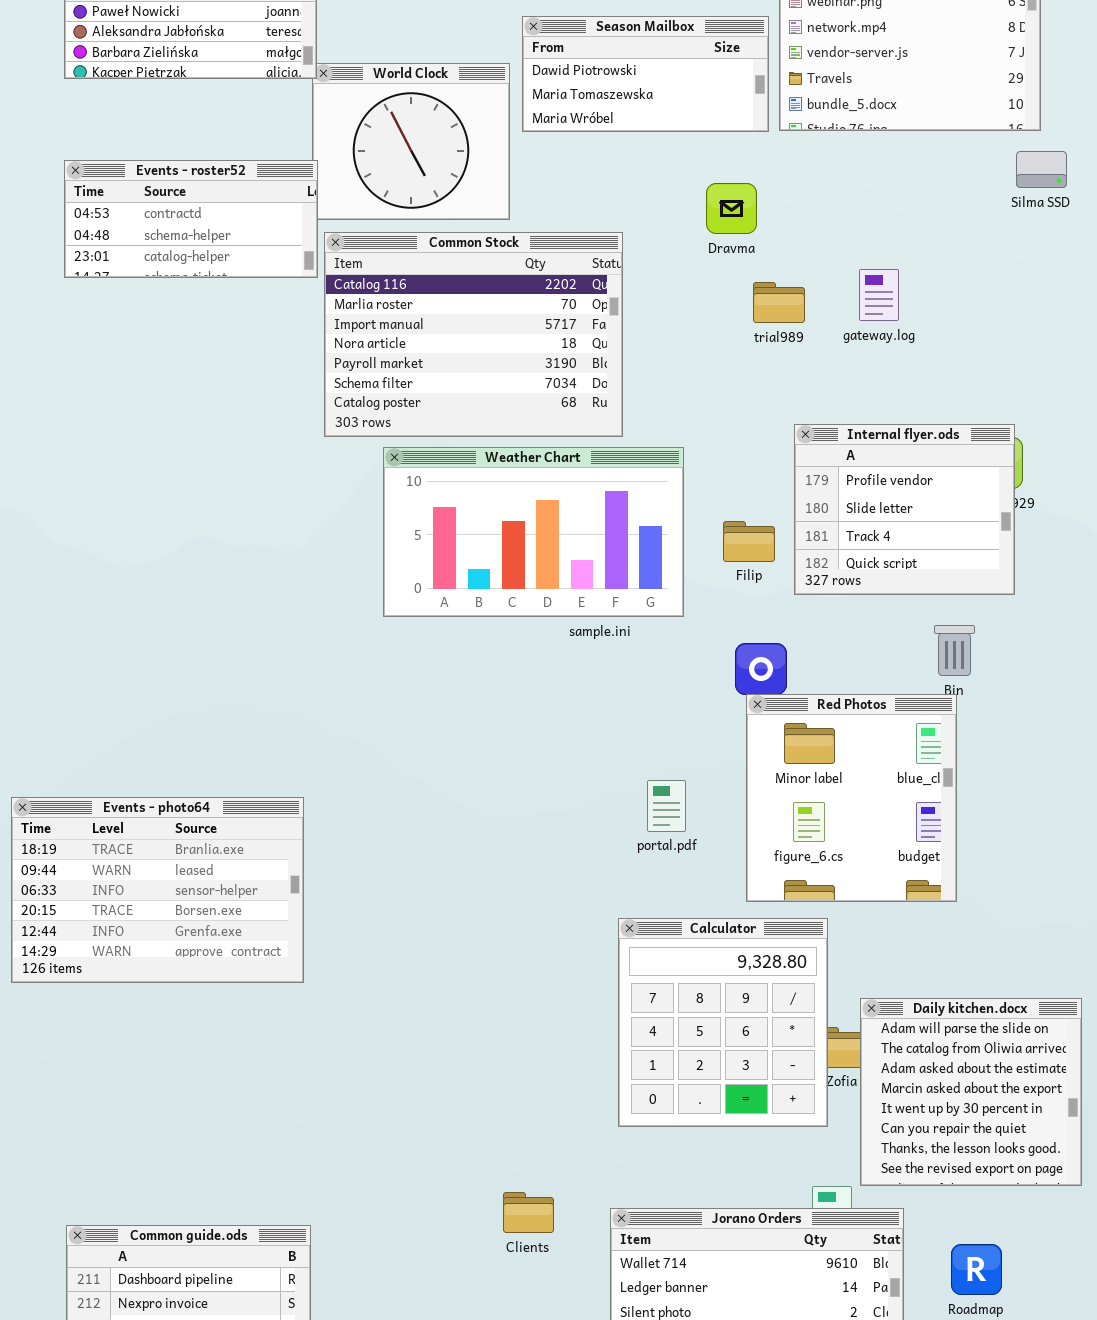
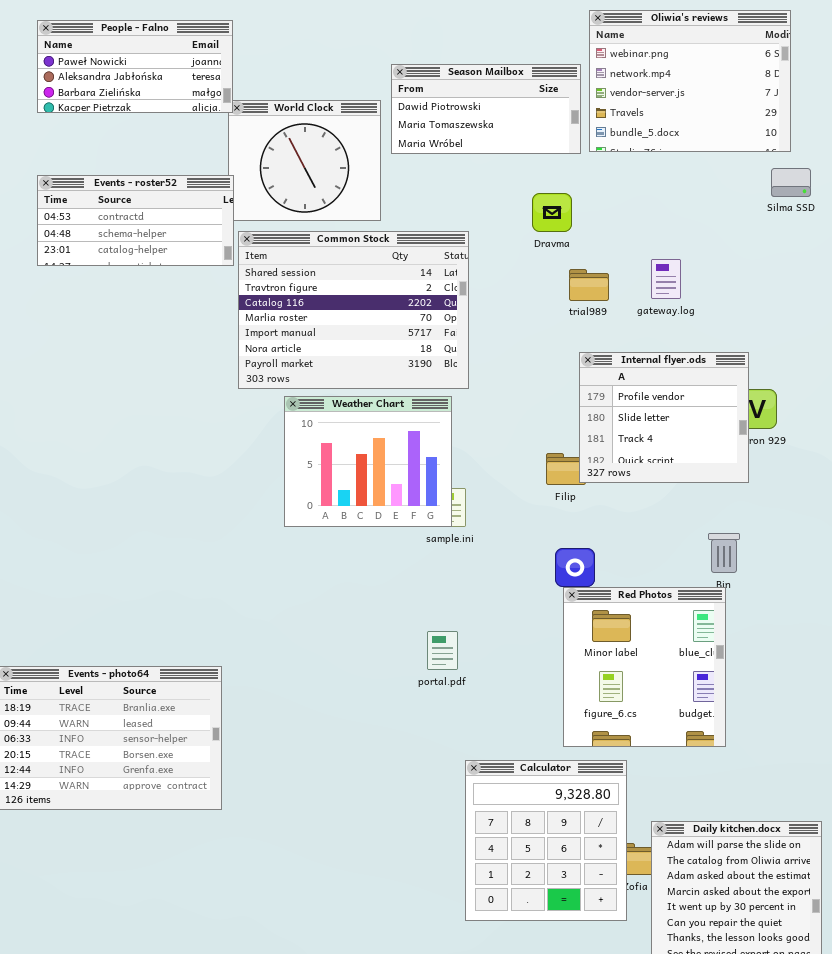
Common Stock: [324,232,623,437] -> [238,231,469,389], scrolled up 2 rows
Internal flyer.ods: [794,424,1015,595] -> [579,352,749,483], moved
Weather Chart: [383,447,684,617] -> [284,396,452,527], resized
portal.pdf: [647,780,686,832] -> [427,631,458,670], moved

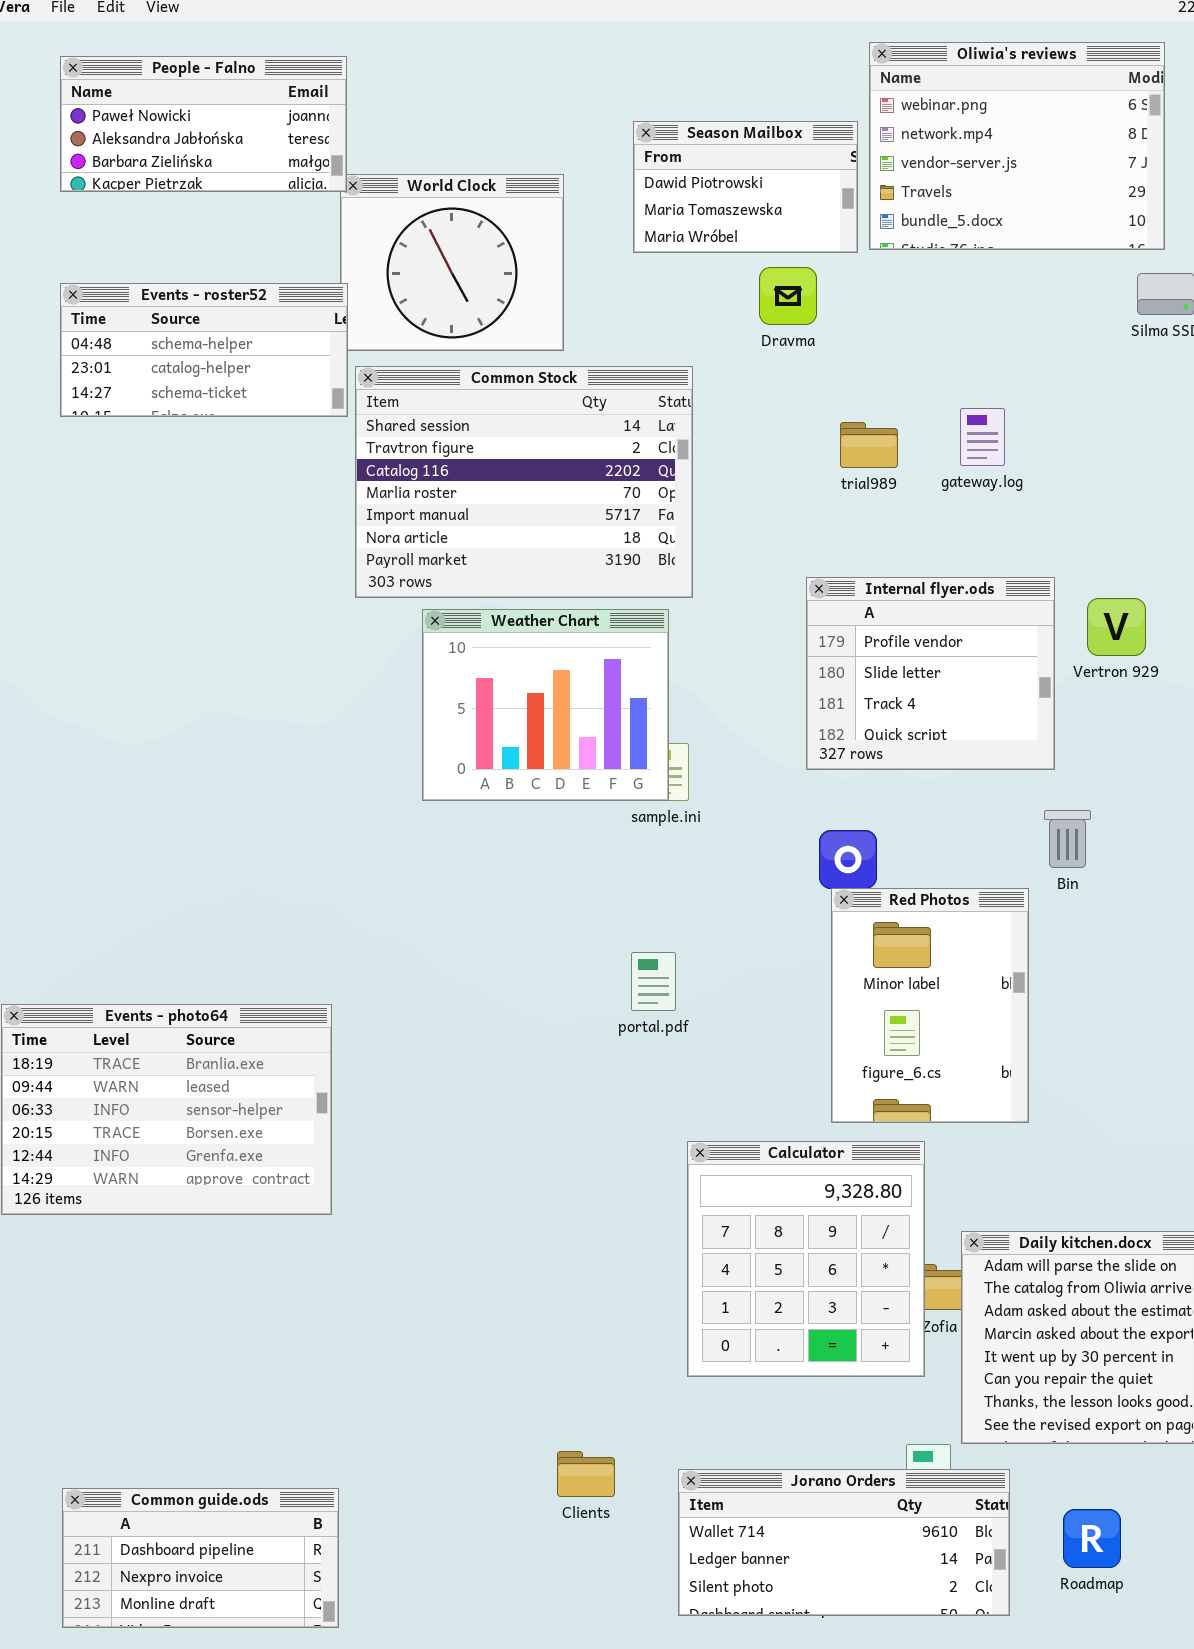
Season Mailbox: [391,64,581,154] -> [633,121,858,253], resized
Events - roster52: [37,175,234,266] -> [60,283,348,417], scrolled down 1 row
Dravma: [532,193,572,232] -> [759,267,817,325], moved
Internal flyer.ods: [579,352,749,483] -> [806,577,1055,770], moved
Red Photos: [563,587,726,747] -> [831,888,1029,1123], resized

